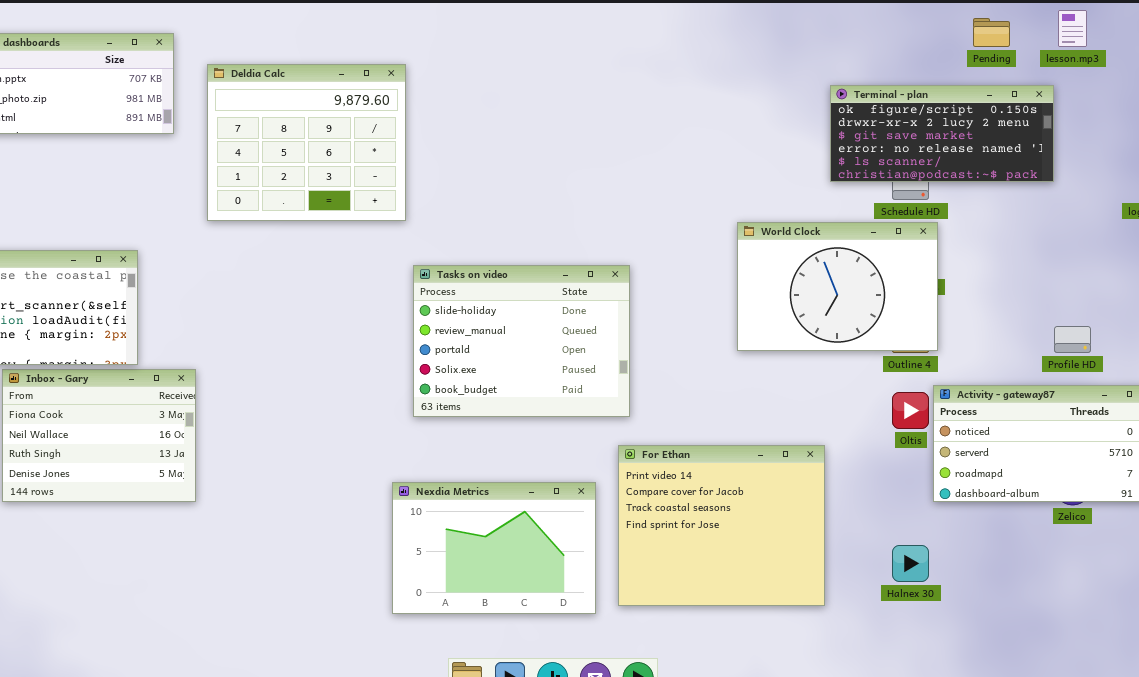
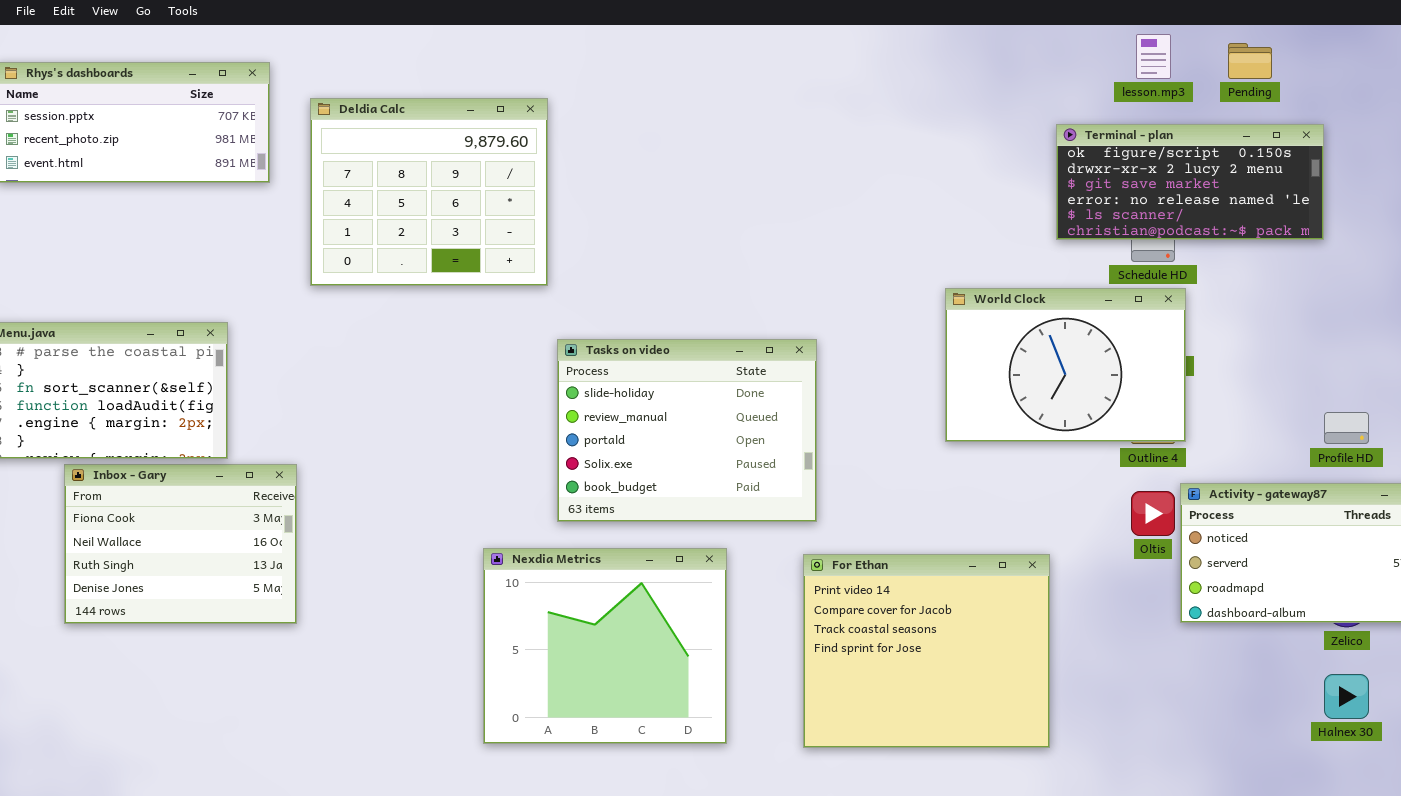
lesson.mp3: [1058,10,1087,47] -> [1136,34,1171,79], moved
Nexdia Metrics: [392,482,596,614] -> [483,548,727,744], moved, resized
Halnex 30: [892,545,929,582] -> [1324,674,1369,719], moved

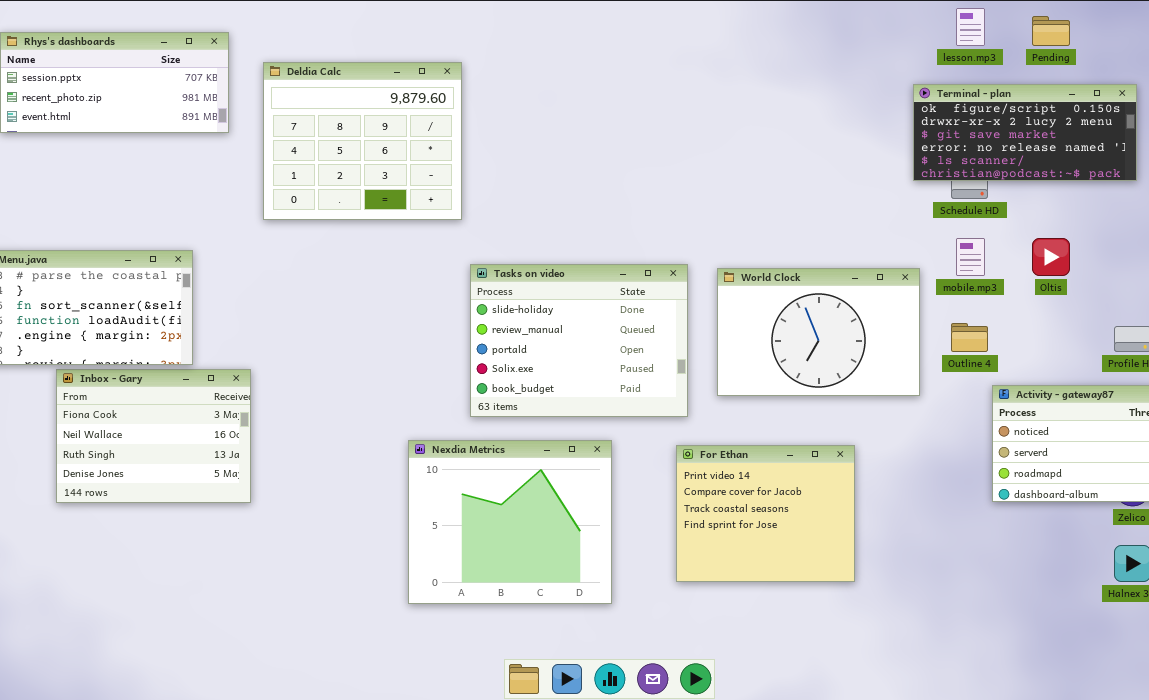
Terminal - plan: [1056,124,1324,240] -> [913,84,1137,181], moved
World Clock: [945,288,1186,442] -> [717,268,920,396], moved
Oltis: [1131,491,1175,536] -> [1032,238,1070,276], moved
For Ethan: [803,554,1050,748] -> [676,445,855,582], resized

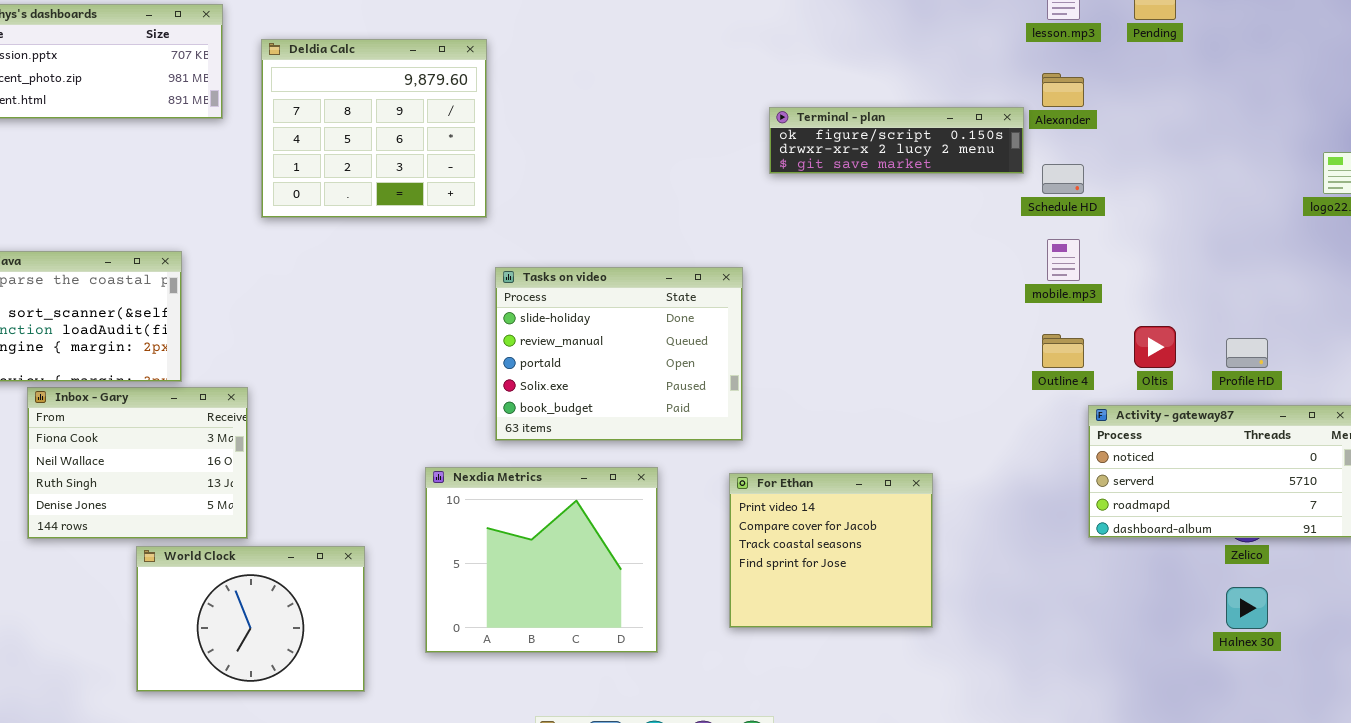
Terminal - plan: [913,84,1137,181] -> [769,107,1024,174], moved, resized
Oltis: [1032,238,1070,276] -> [1134,326,1176,368], moved
World Clock: [717,268,920,396] -> [136,546,365,692], moved

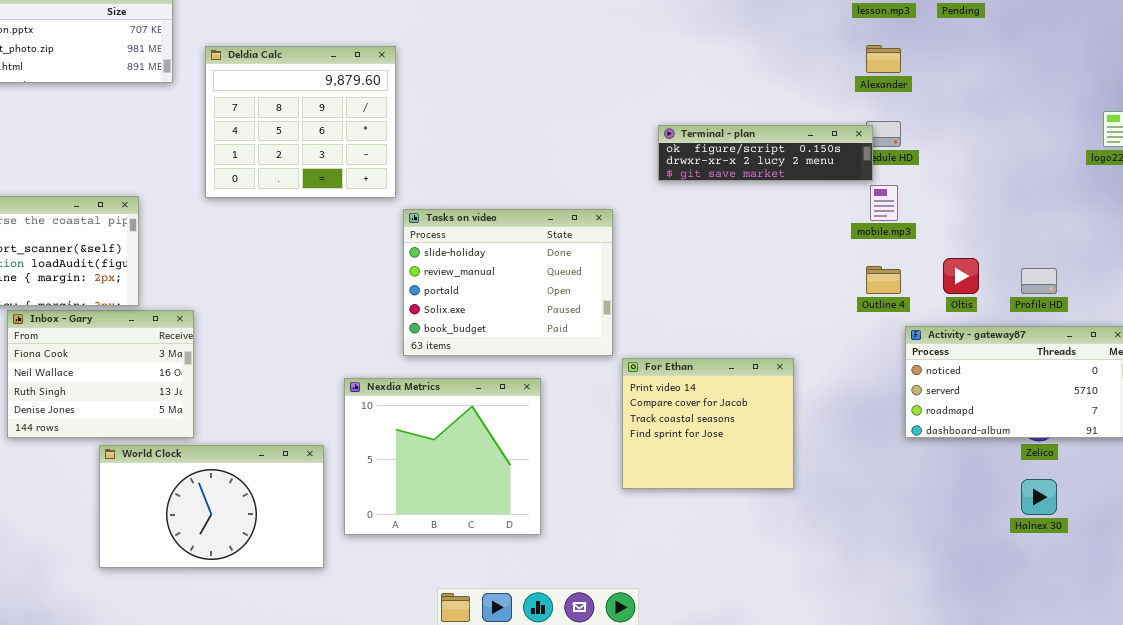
Deldia Calc: [261,39,487,218] -> [205,46,396,198], moved
Terminal - plan: [769,107,1024,174] -> [658,125,873,181], moved
For Ethan: [729,473,933,628] -> [622,358,794,489], moved
World Clock: [136,546,365,692] -> [99,445,324,568], resized

